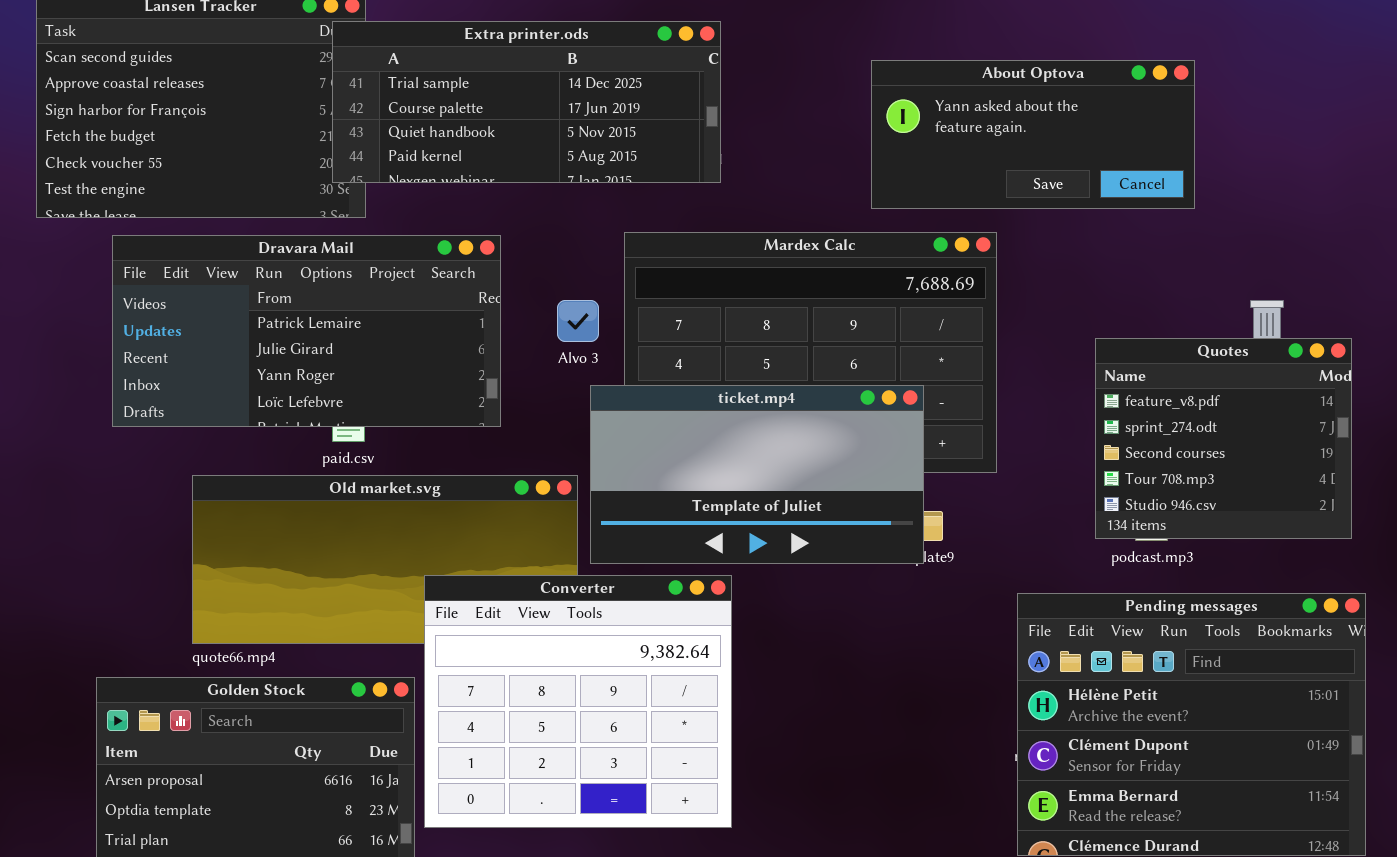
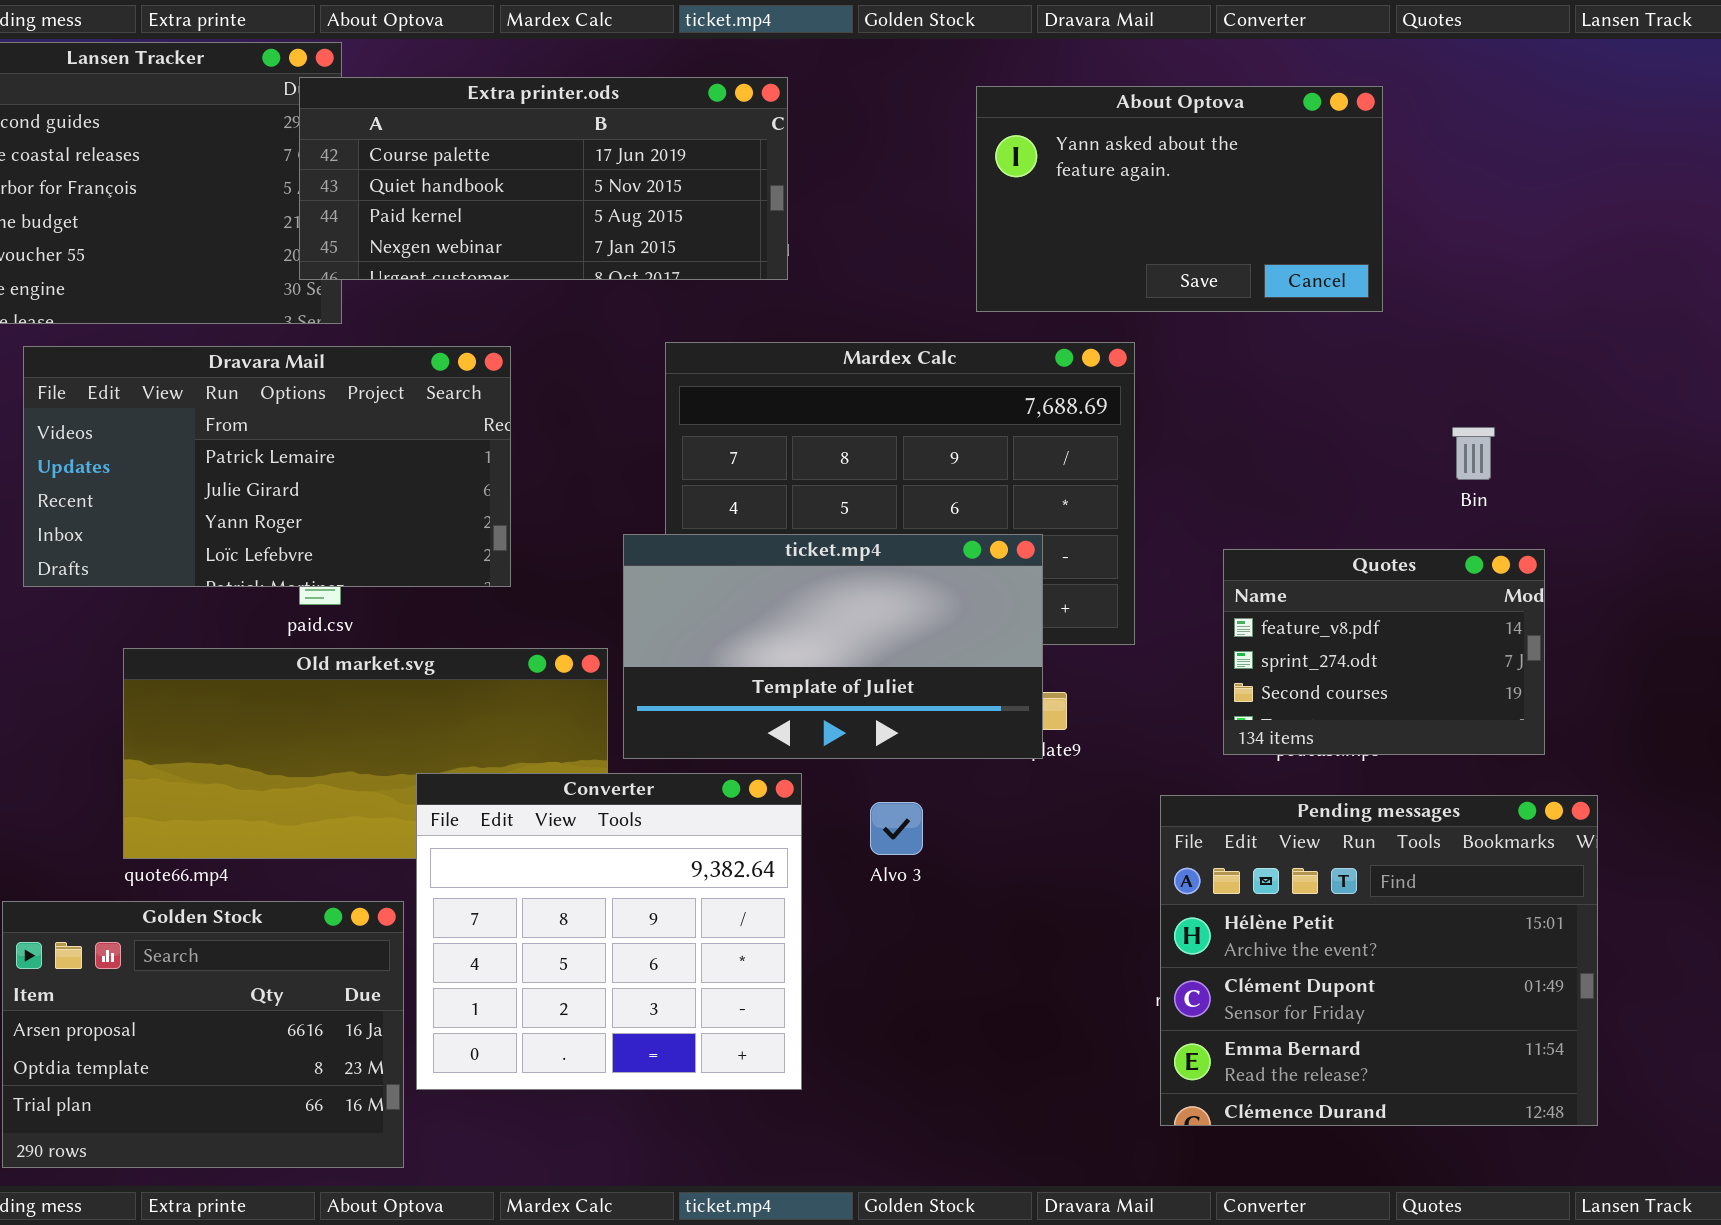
Extra printer.ods: [332,21,721,183] -> [299,77,788,280], scrolled down 1 row
About Optova: [871,60,1195,209] -> [976,86,1383,312], resized
Alvo 3: [557,300,599,342] -> [870,802,923,855], moved
Quotes: [1095,338,1352,539] -> [1223,549,1545,755], moved, resized

